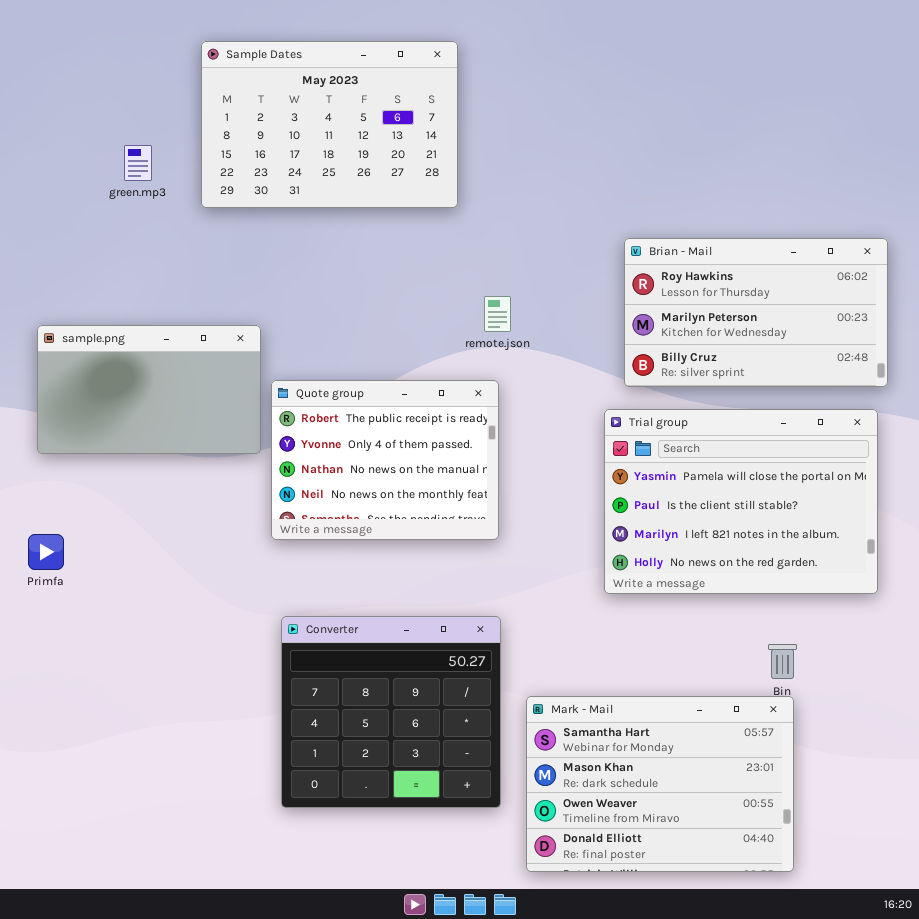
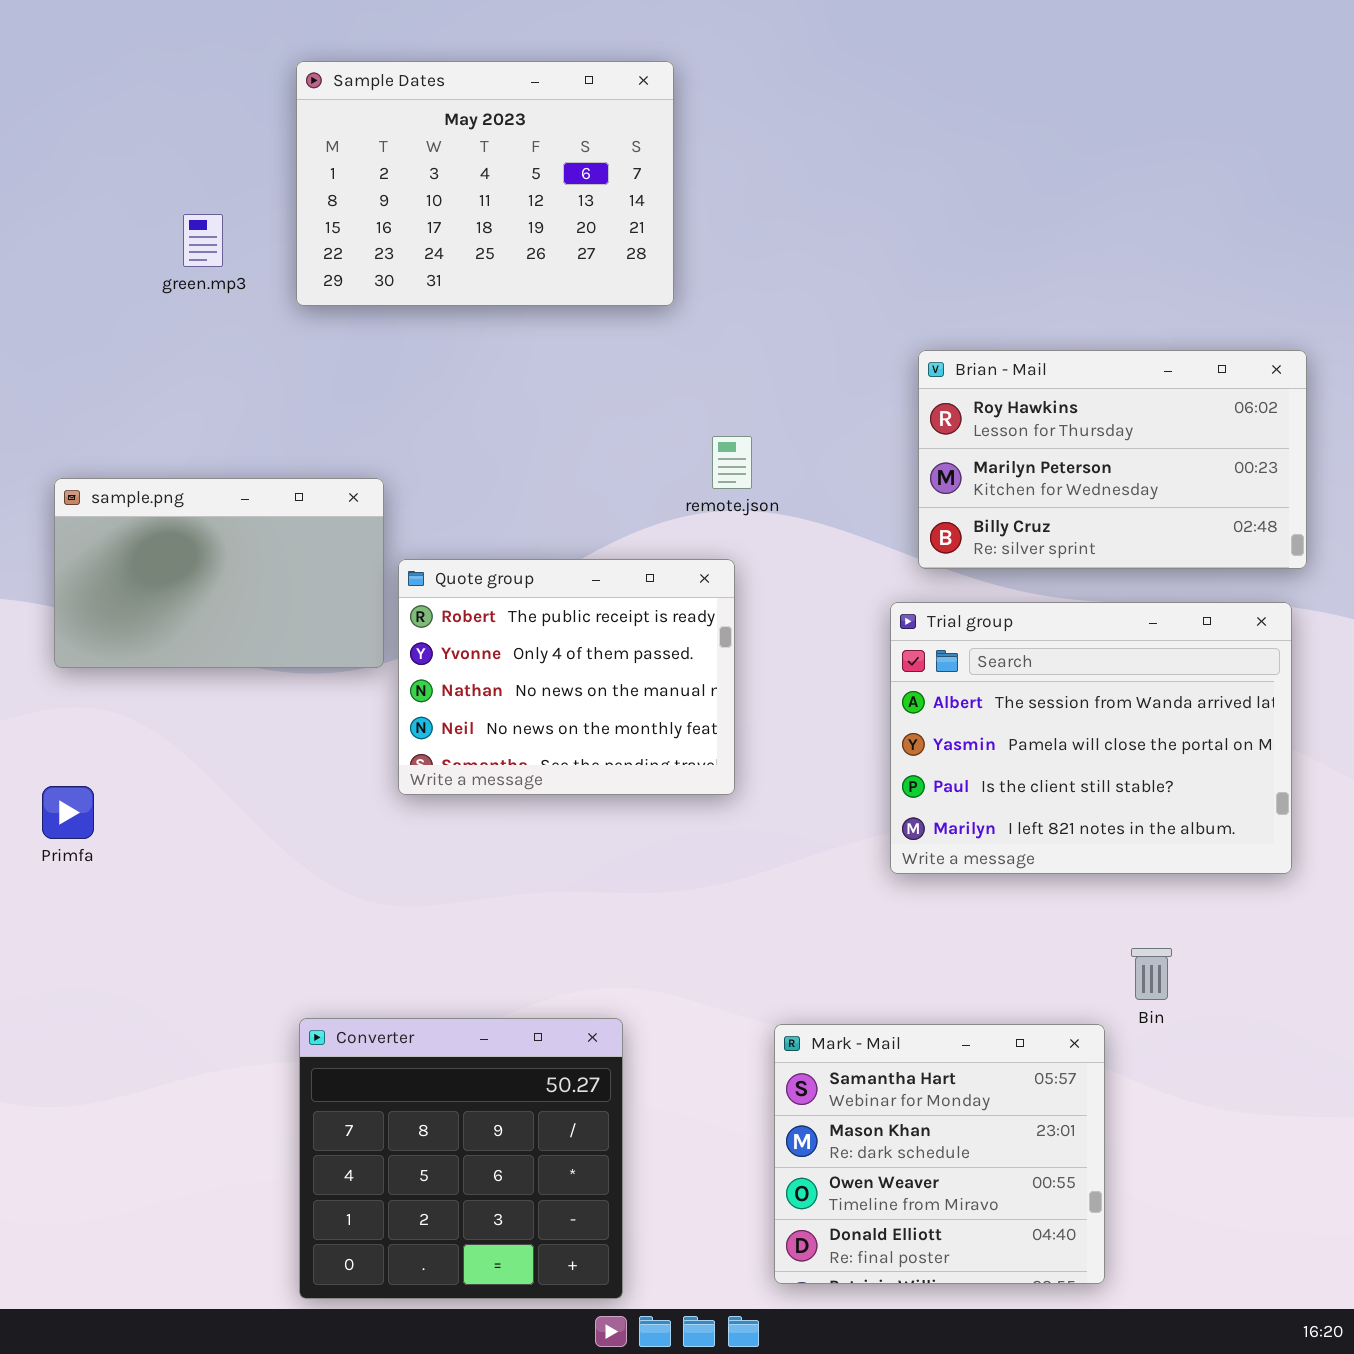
Trial group: [604,409,878,594] -> [890,602,1292,874], scrolled up 1 row
Converter: [281,616,501,808] -> [299,1018,623,1299], moved
Mark - Mail: [526,696,794,872] -> [774,1024,1105,1284], resized

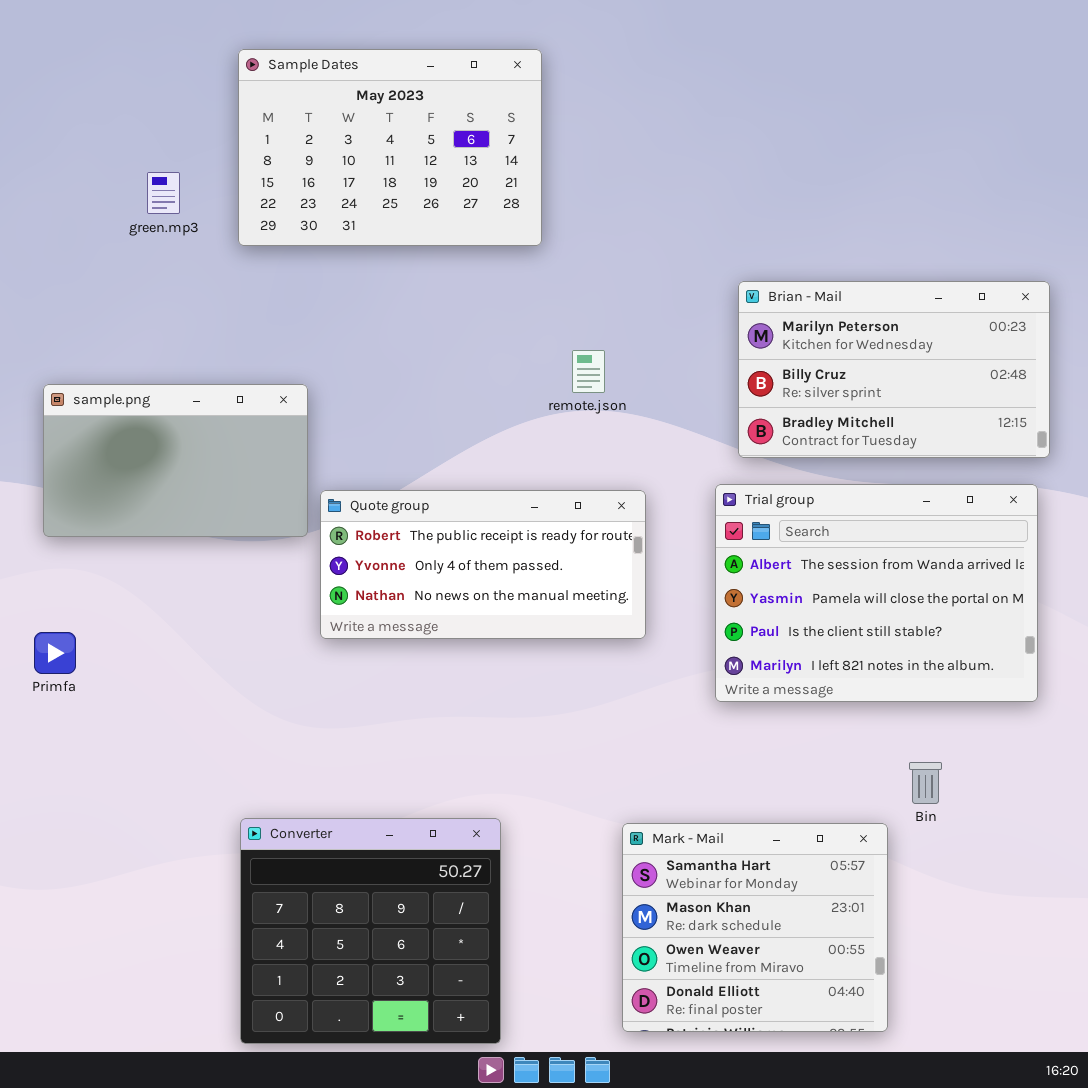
Brian - Mail: [918,350,1307,569] -> [738,281,1050,458], scrolled down 1 row
Quote group: [398,559,735,795] -> [320,490,646,639], resized

